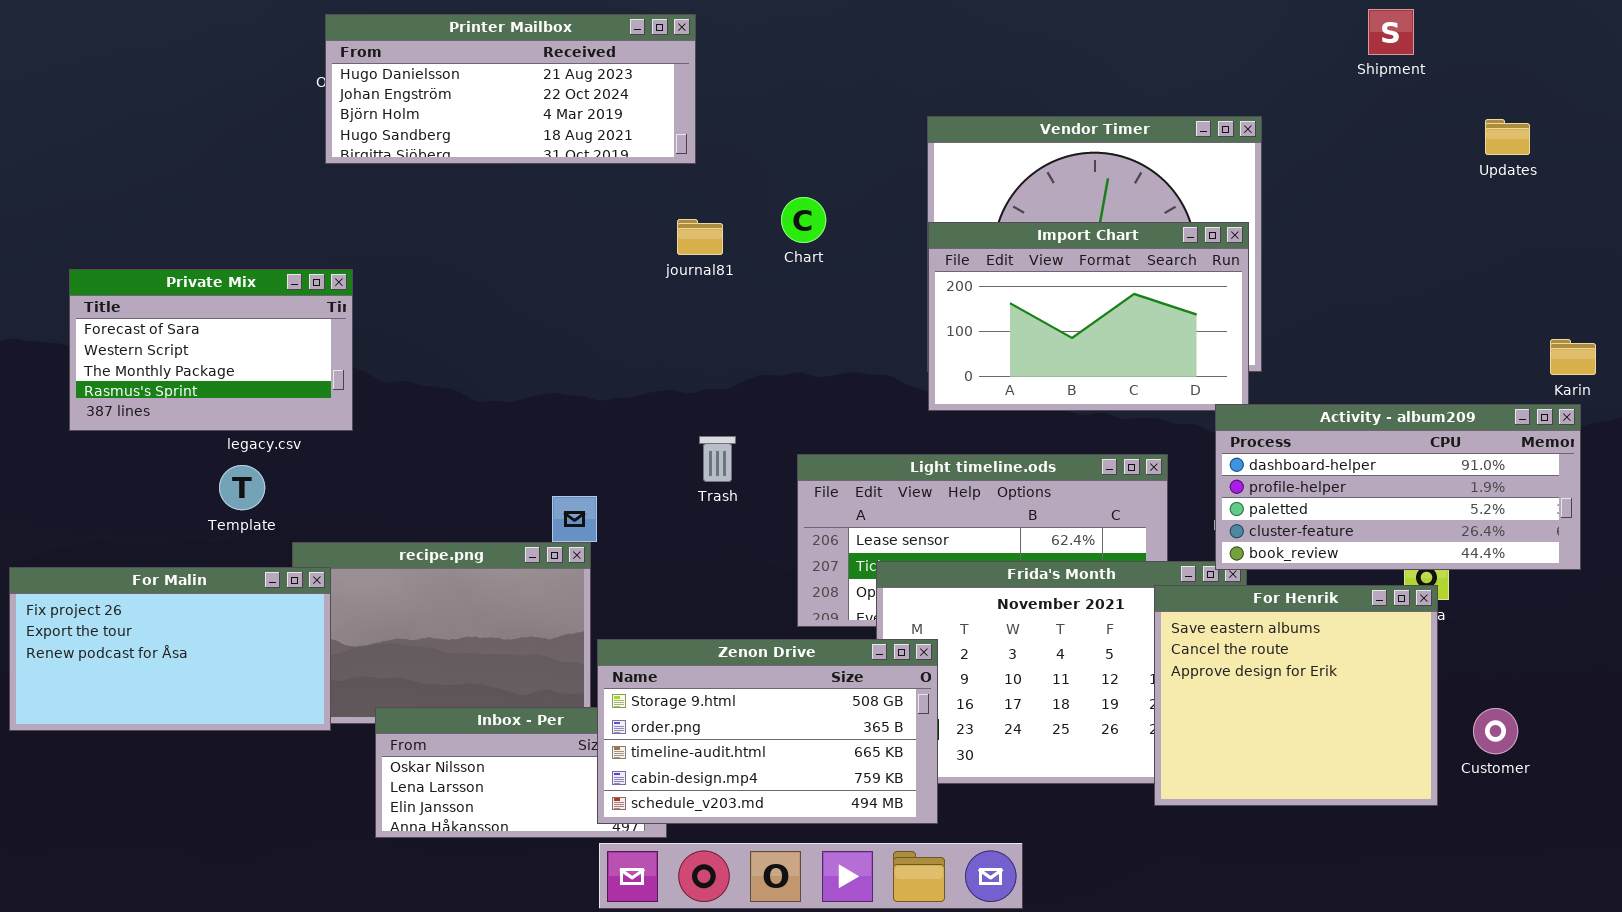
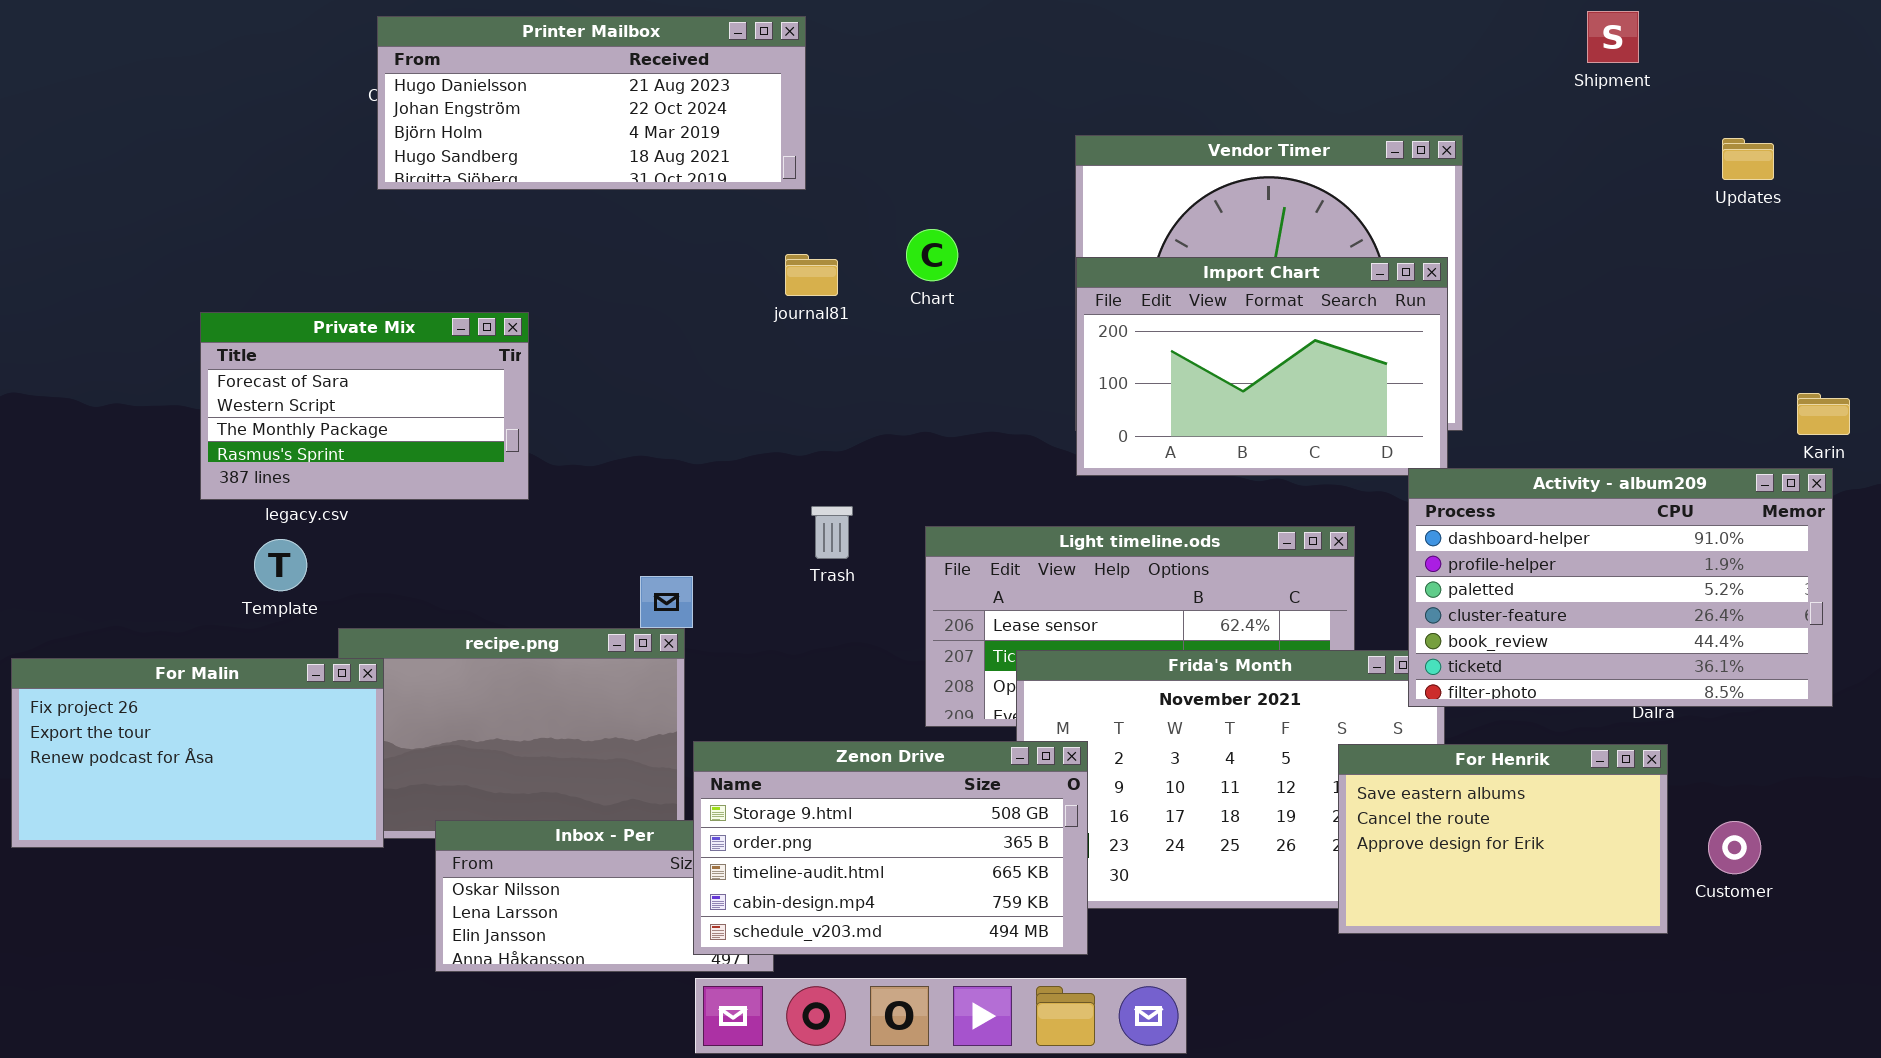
Private Mix: [69,269,353,431] -> [200,312,529,500], moved
Activity - album209: [1215,404,1581,570] -> [1408,468,1833,707], resized
For Henrik: [1154,585,1438,806] -> [1338,744,1668,934], resized

